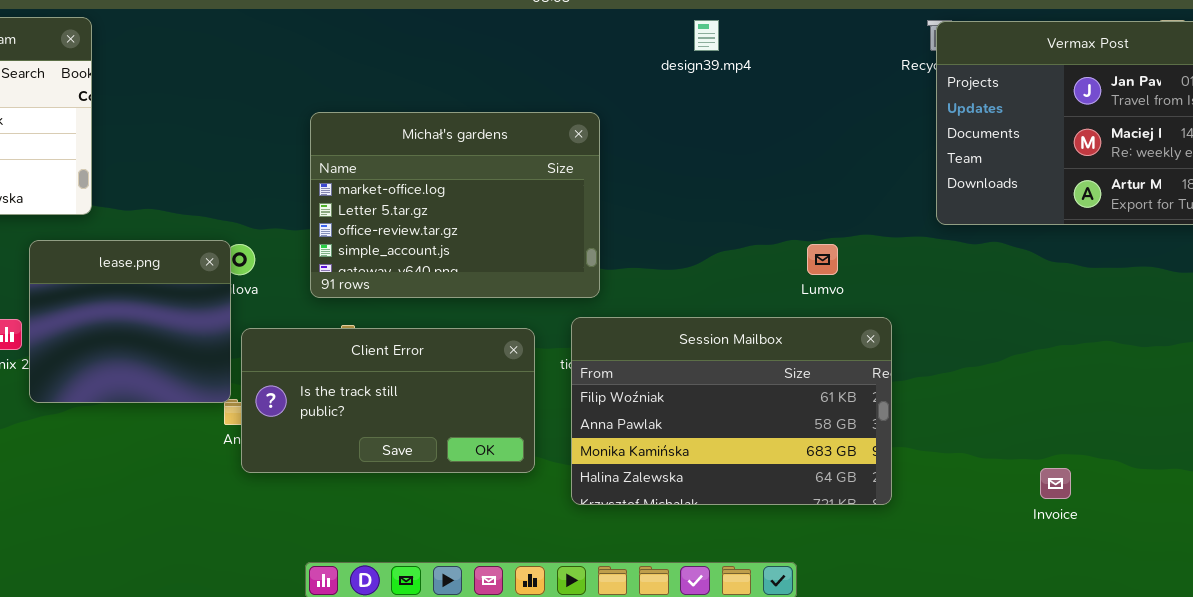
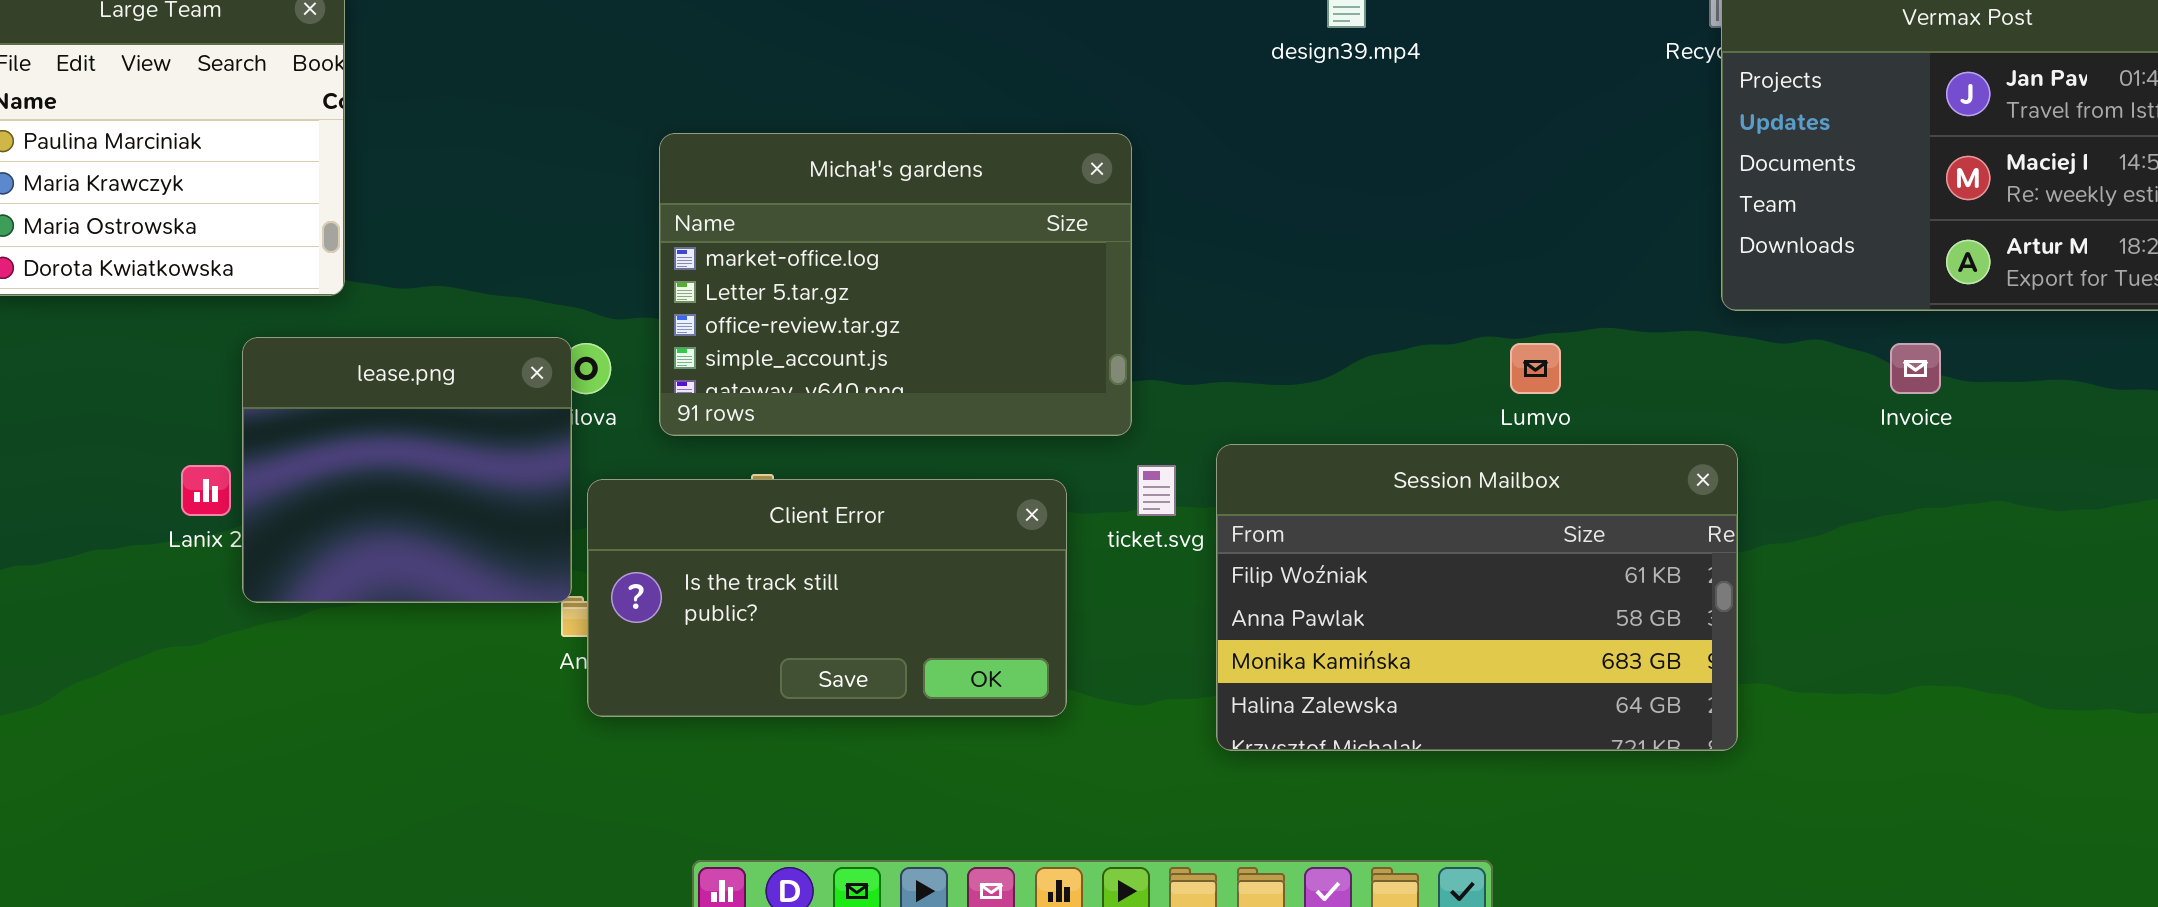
Michał's gardens: [310,112,600,298] -> [659,133,1132,436], moved
Session Mailbox: [571,317,892,505] -> [1216,444,1738,751], moved
Invoice: [1040,468,1071,499] -> [1890,343,1941,394], moved

